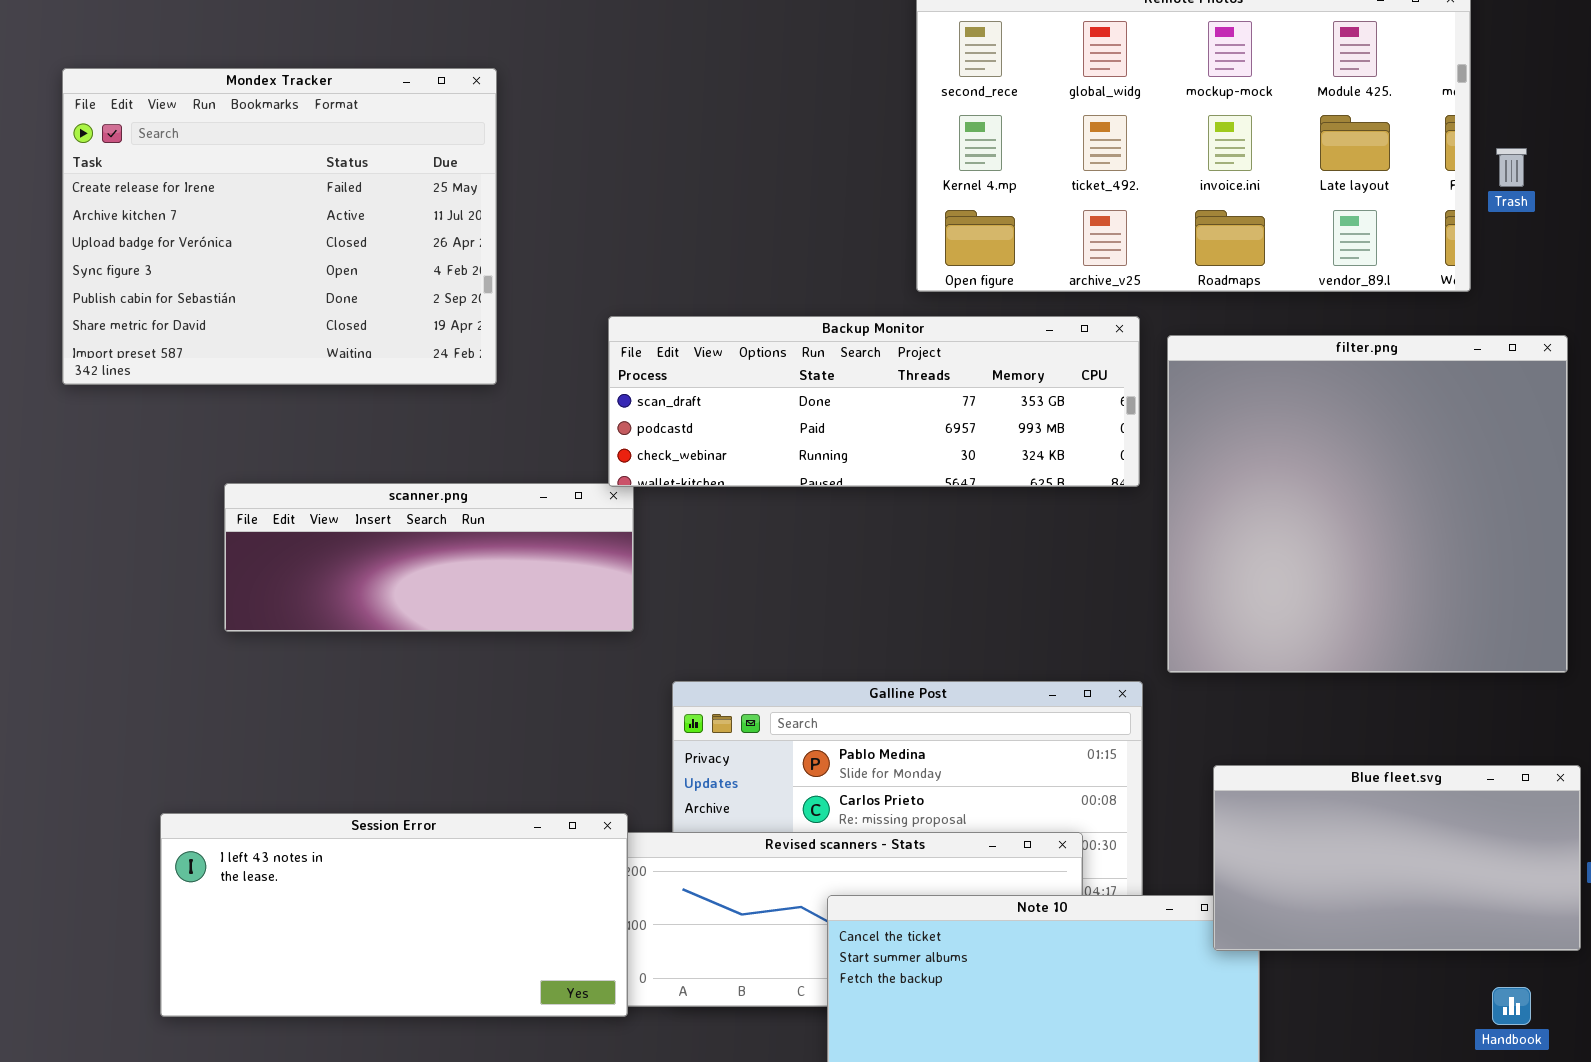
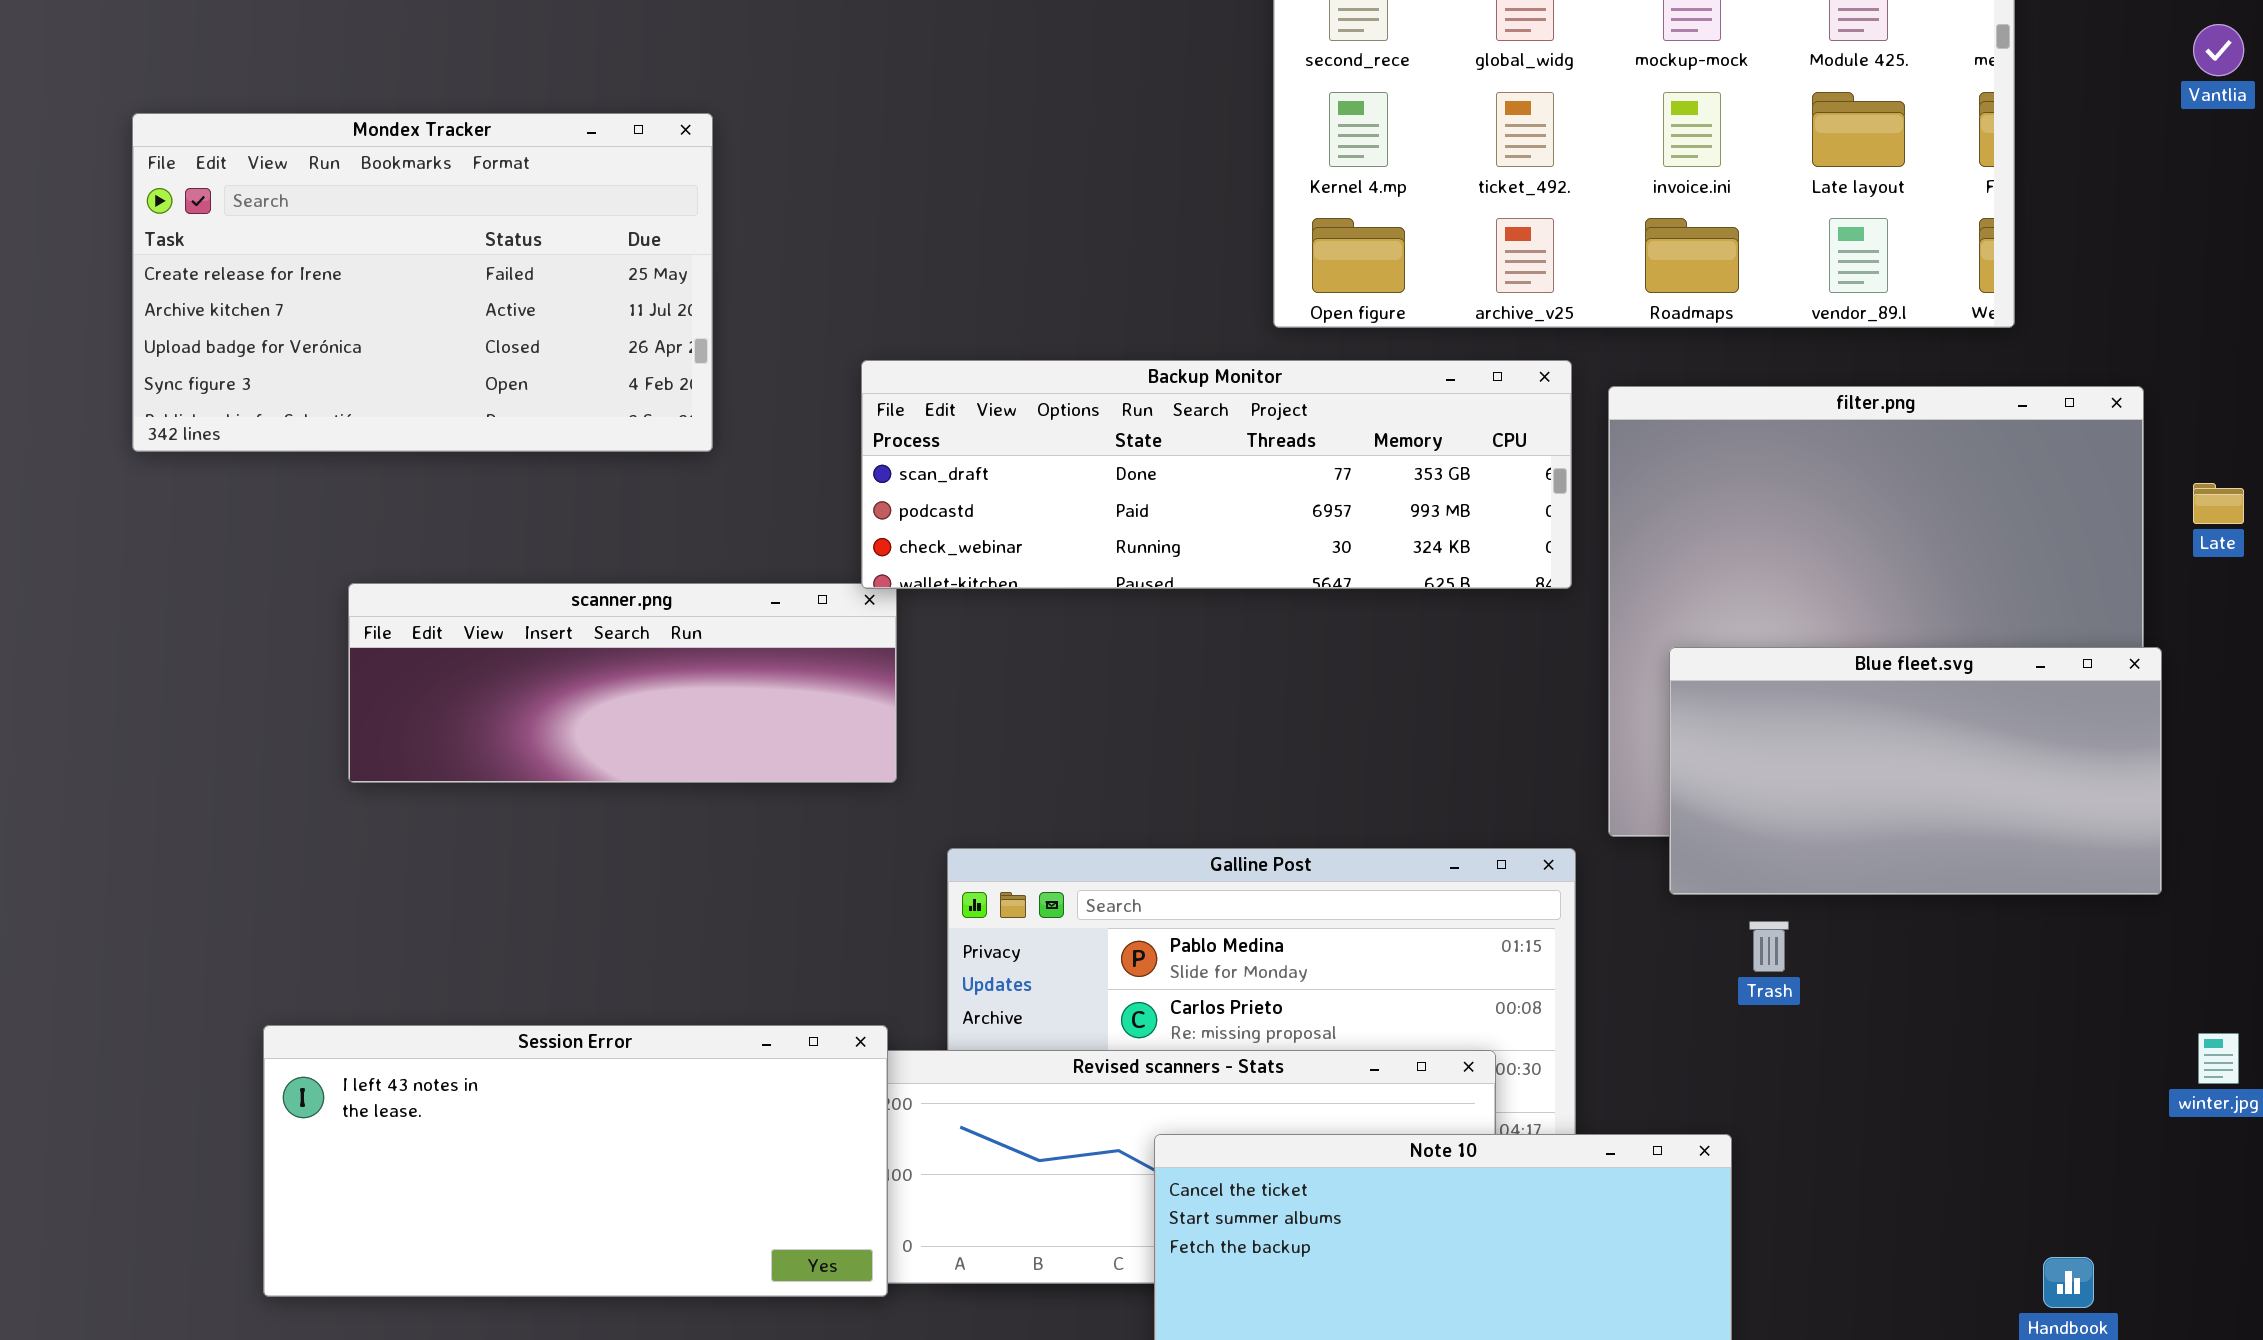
Mondex Tracker: [62,68,497,385] -> [132,113,713,452], resized
Trash: [1496,148,1527,187] -> [1749,921,1789,972], moved
Blue fleet.svg: [1213,765,1581,951] -> [1669,647,2162,895], moved

